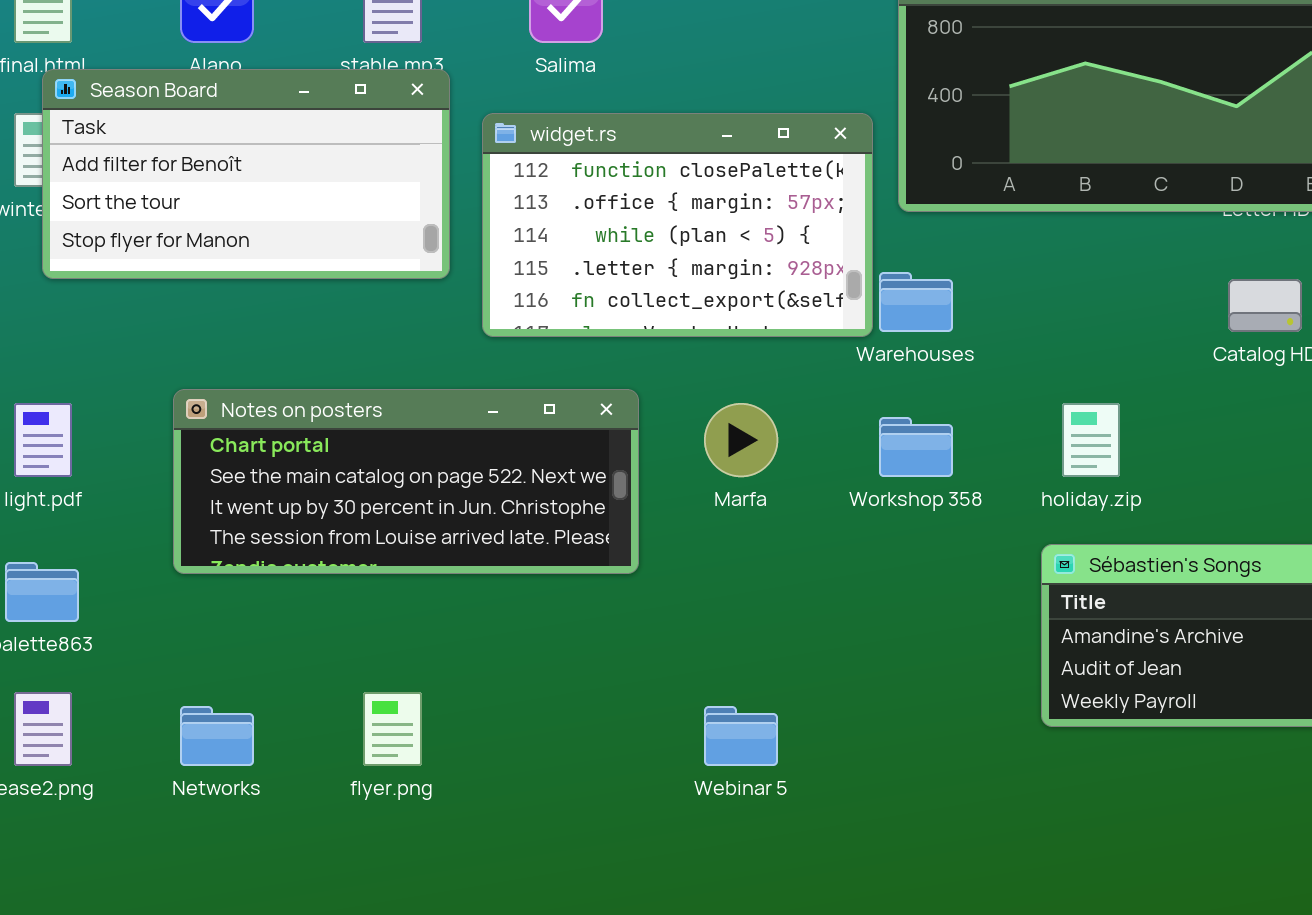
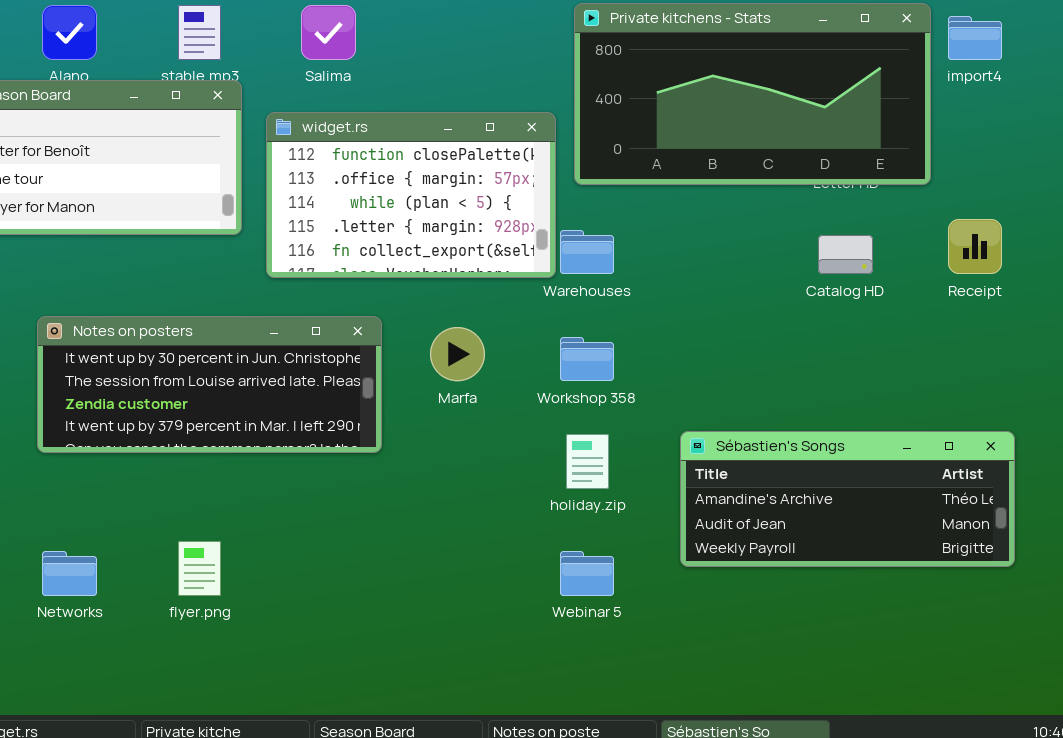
Notes on posters: [173,389,639,574] -> [37,316,382,453], scrolled down 2 rows
holiday.zip: [1062,403,1120,477] -> [566,434,609,489], moved
Webinar 5: [704,706,778,766] -> [560,551,614,596], moved

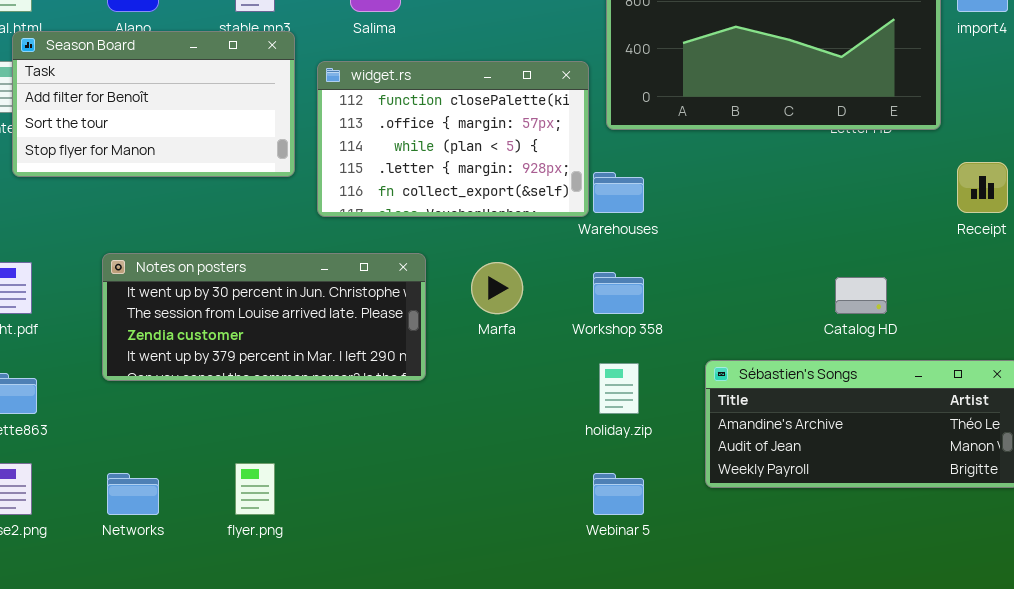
Catalog HD: [818,235,873,274] -> [835,277,887,314], moved

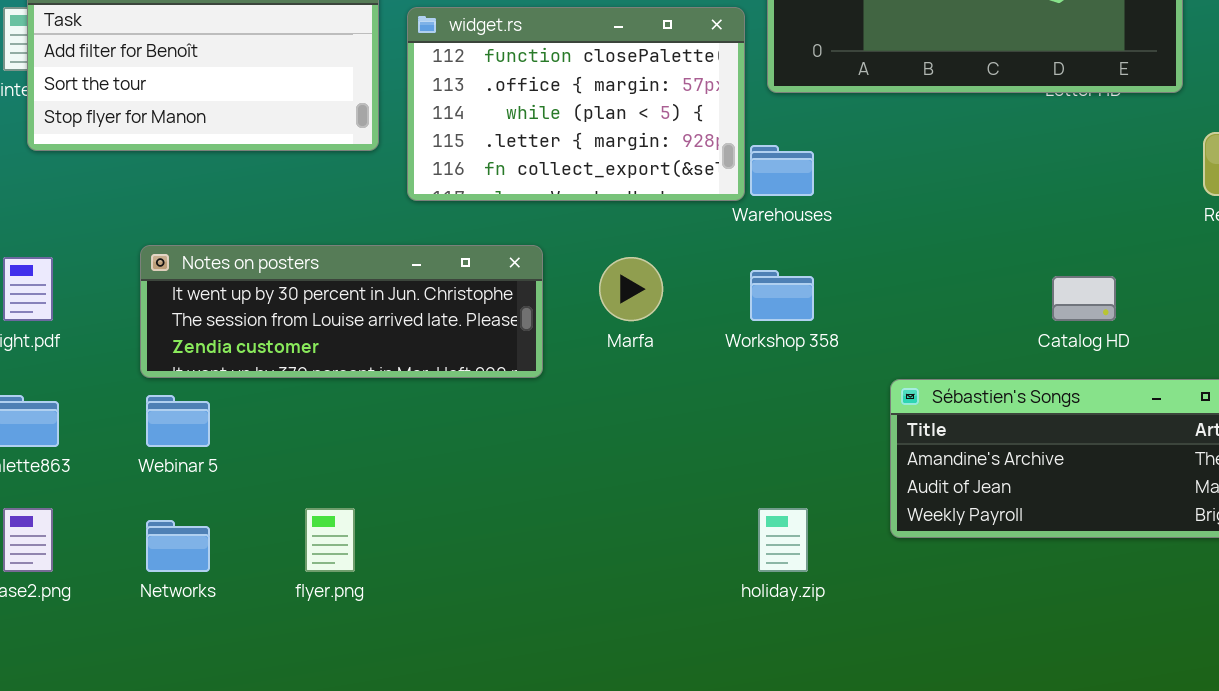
Notes on posters: [102,253,426,381] -> [140,245,543,378], resized
holiday.zip: [599,363,639,414] -> [758,508,808,572], moved
Webinar 5: [593,473,644,515] -> [146,395,210,447], moved

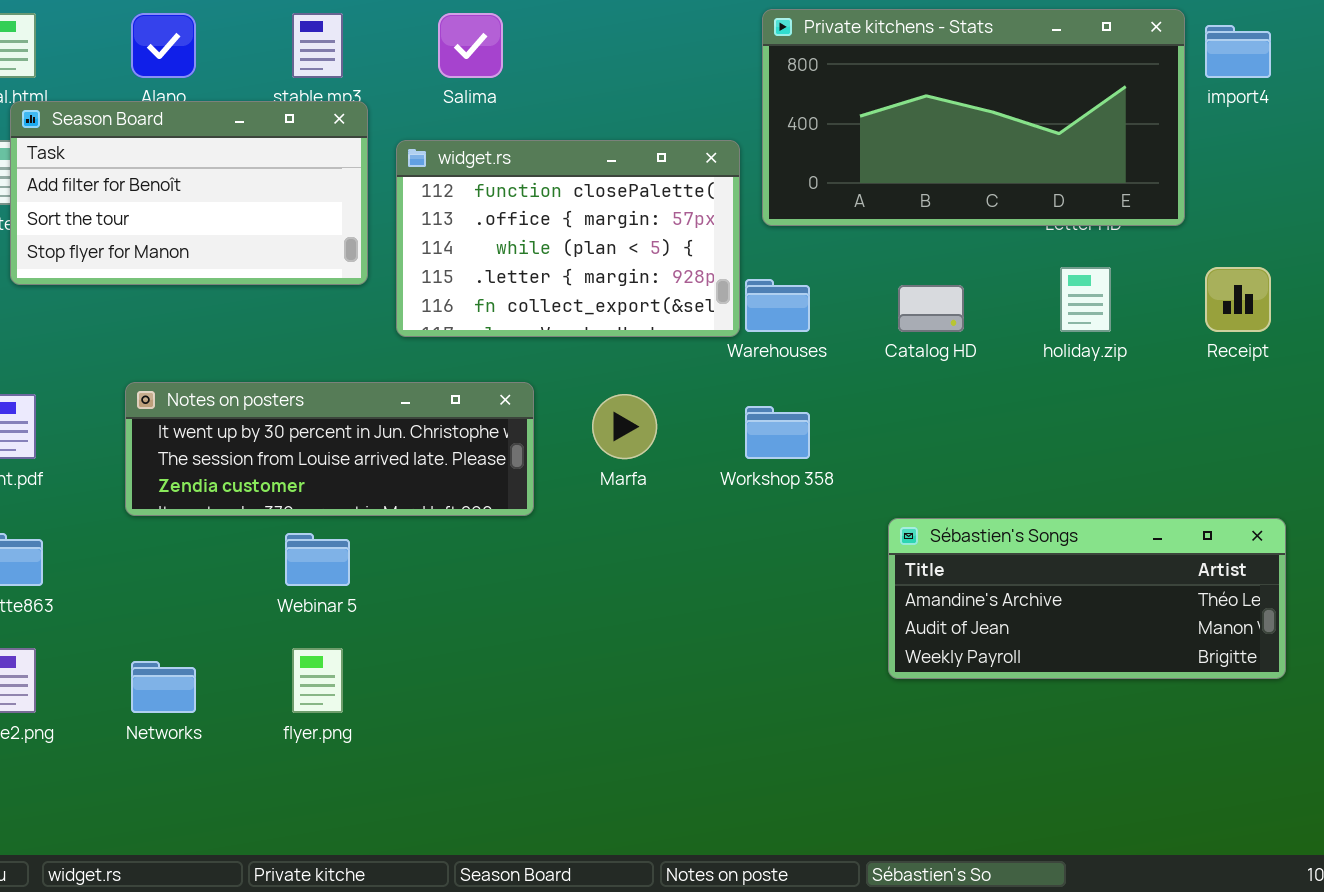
Catalog HD: [1052,276,1116,321] -> [898,285,964,332], moved
Webinar 5: [146,395,210,447] -> [285,533,350,586], moved
holiday.zip: [758,508,808,572] -> [1060,267,1111,332], moved

